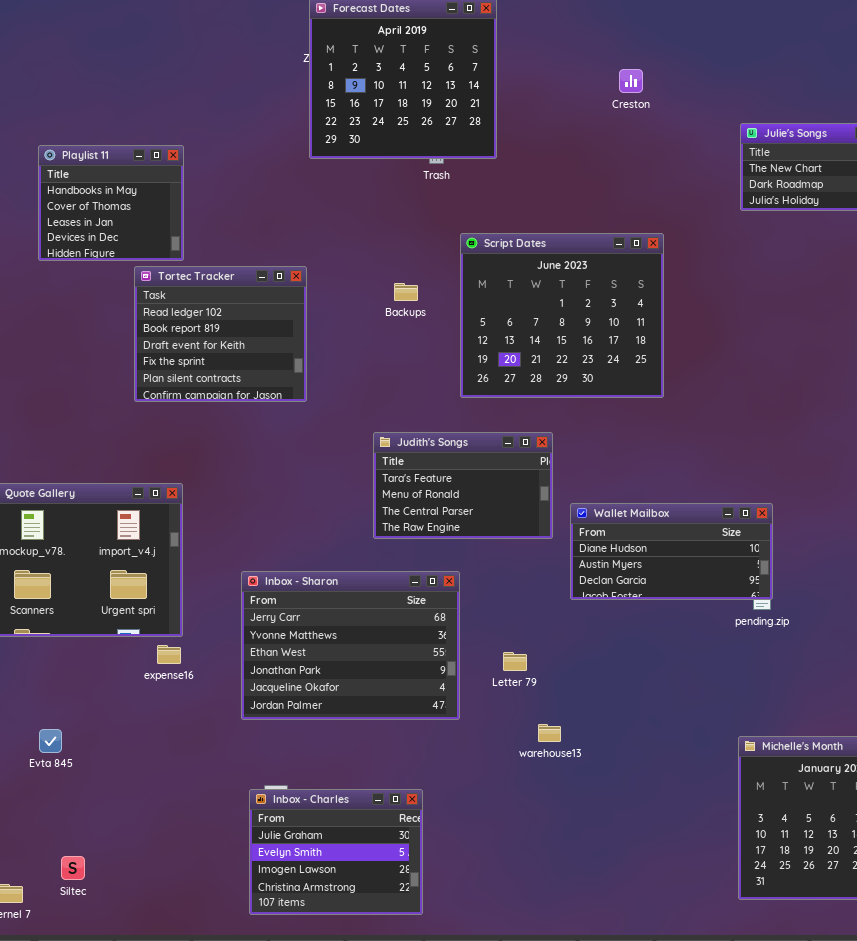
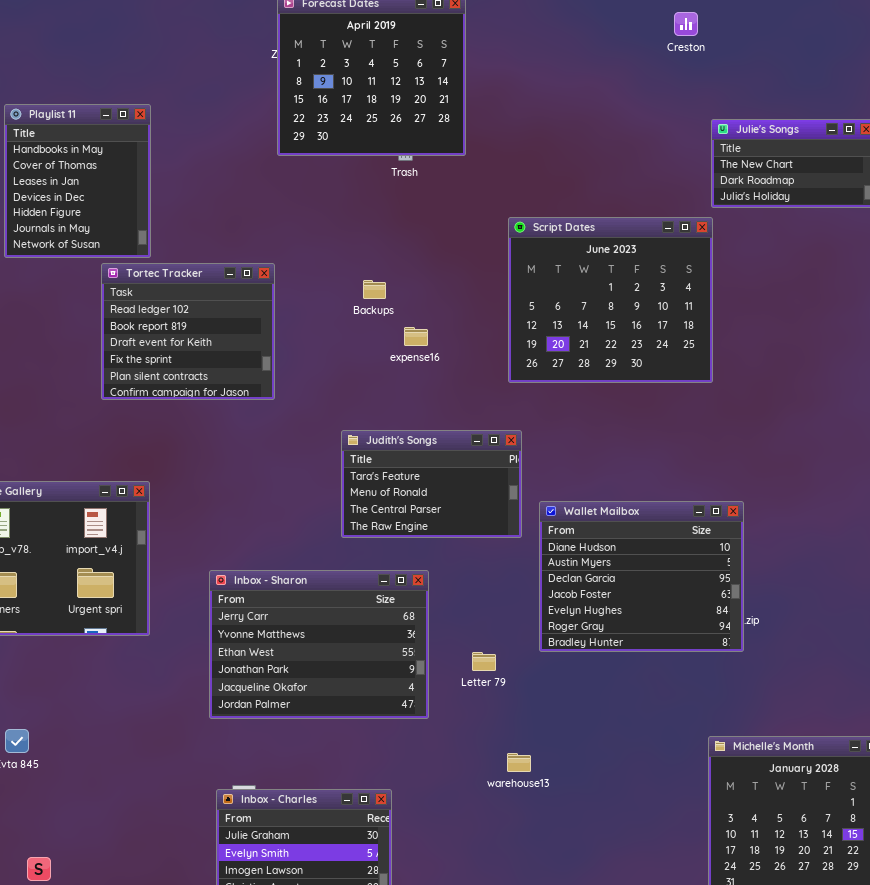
Creston: [619,69,643,93] -> [674,12,698,36], moved
Playlist 11: [38,145,184,261] -> [4,104,151,258], resized
Script Dates: [460,233,664,398] -> [508,217,713,383], moved
Wallet Mailbox: [570,503,773,600] -> [539,501,744,652], resized
expense16: [157,645,181,664] -> [404,327,428,346], moved
warehouse13: [538,724,561,742] -> [507,753,531,772], moved

